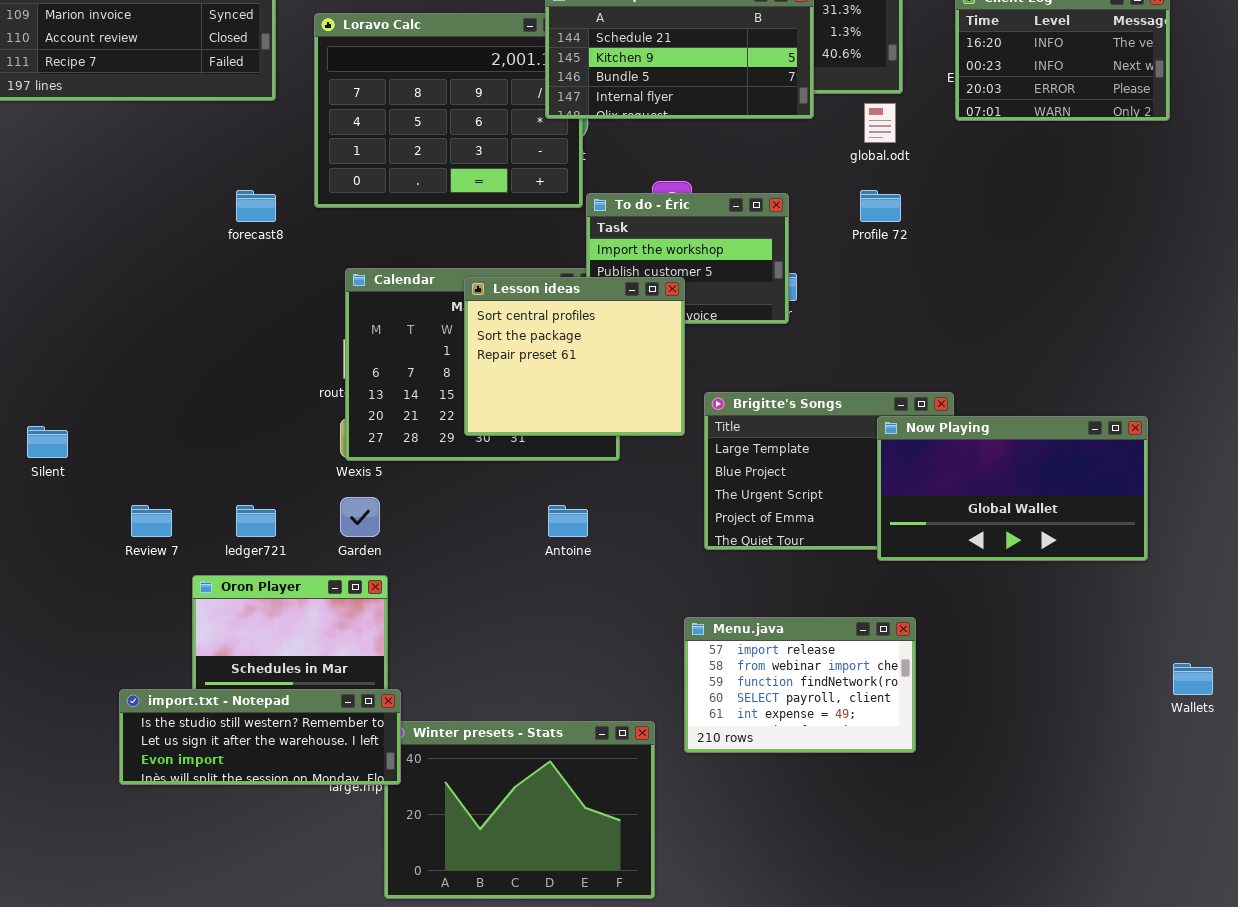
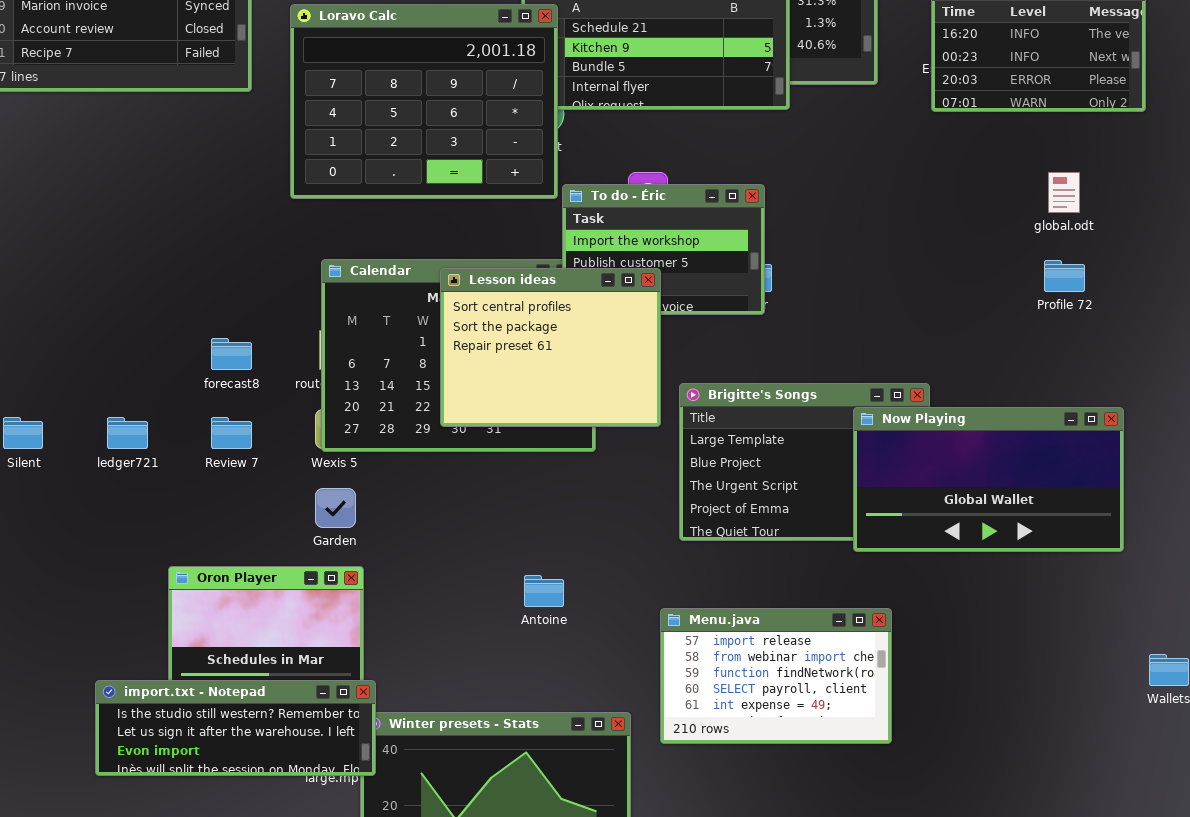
Loravo Calc: [314,13,583,208] -> [290,4,558,199], raised
global.odt: [864,103,896,143] -> [1048,172,1080,213], moved
forecast8: [236,190,276,222] -> [211,338,252,370], moved
Profile 72: [860,190,901,222] -> [1044,260,1085,292], moved
Review 7: [131,505,172,537] -> [211,417,252,449], moved
ledger721: [236,505,276,537] -> [107,417,148,449], moved
Antoine: [548,505,588,537] -> [524,575,564,607], moved

